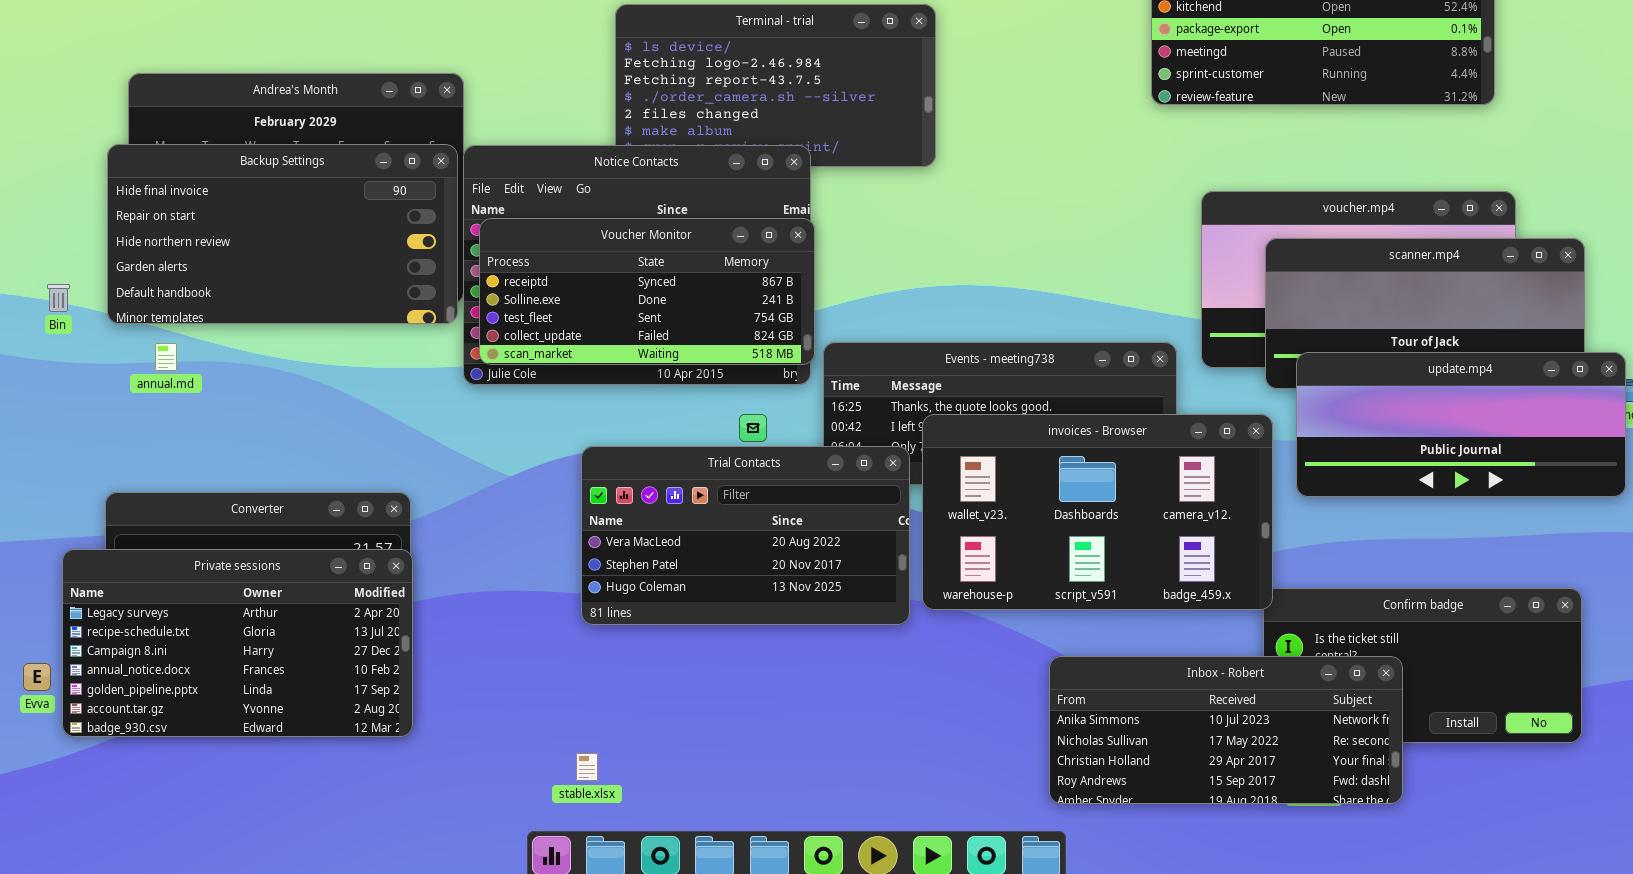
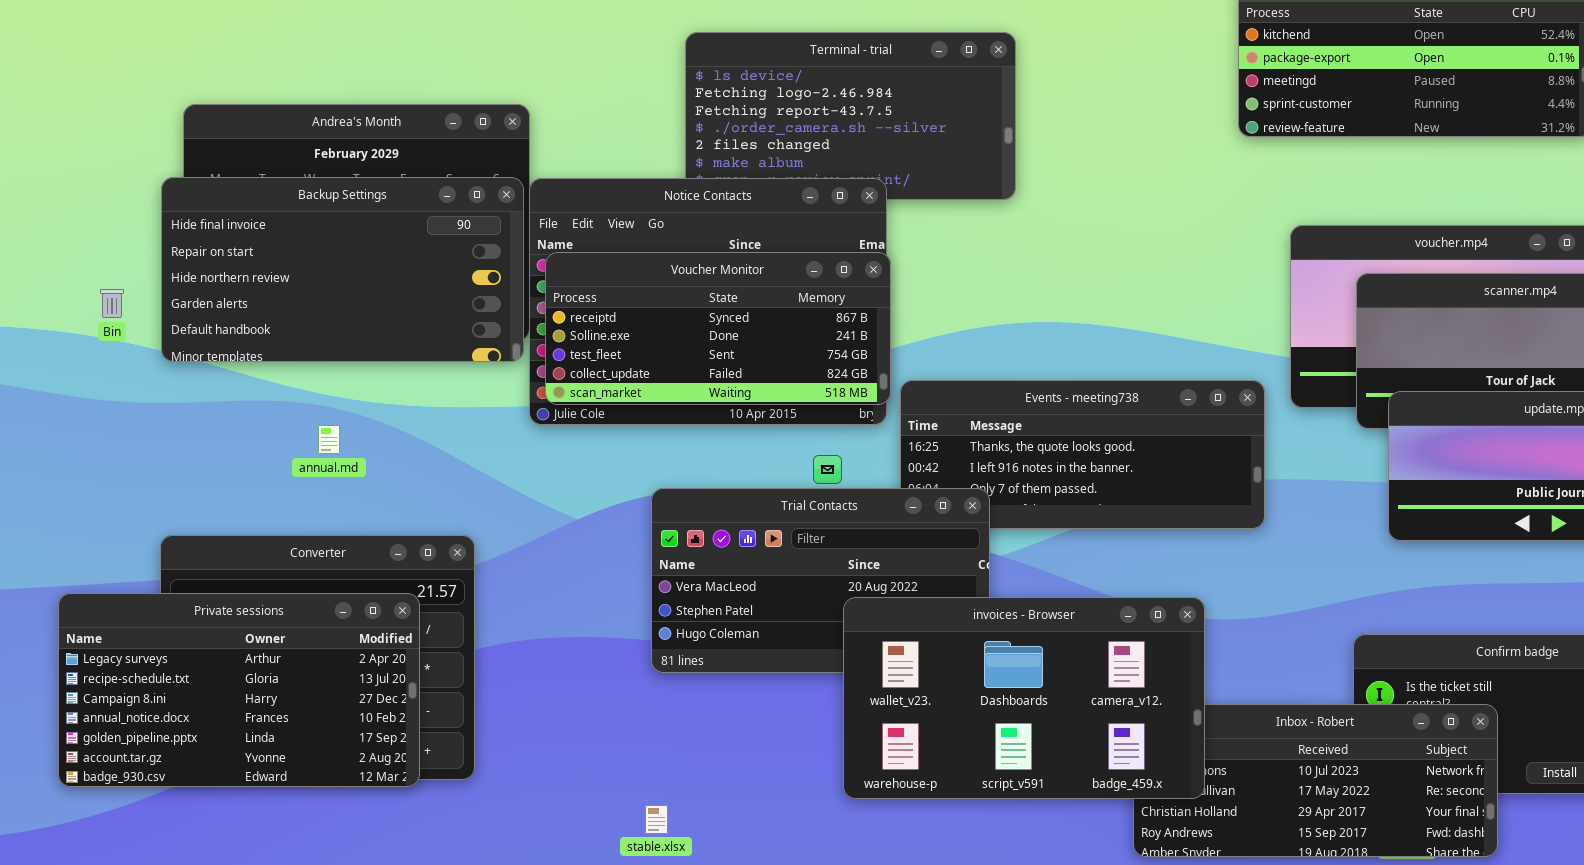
Bin: [47,284,70,312] -> [100,289,124,318], moved
annual.md: [155,343,177,371] -> [318,425,340,454], moved
invoices - Browser: [922,414,1273,610] -> [843,597,1205,799], moved
Private sessions: [62,549,413,737] -> [58,593,420,787], moved

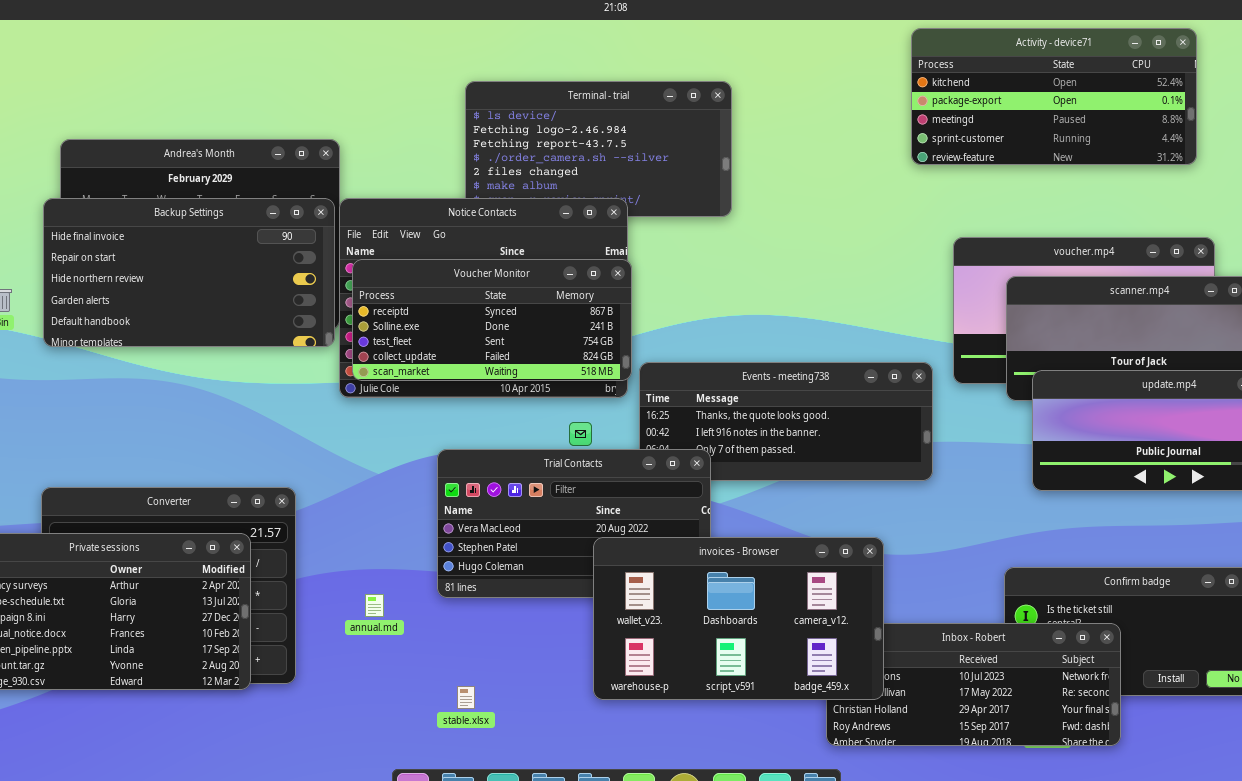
annual.md: [318,425,340,454] -> [365,594,384,617], moved
stable.xlsx: [645,805,668,834] -> [457,686,475,709], moved

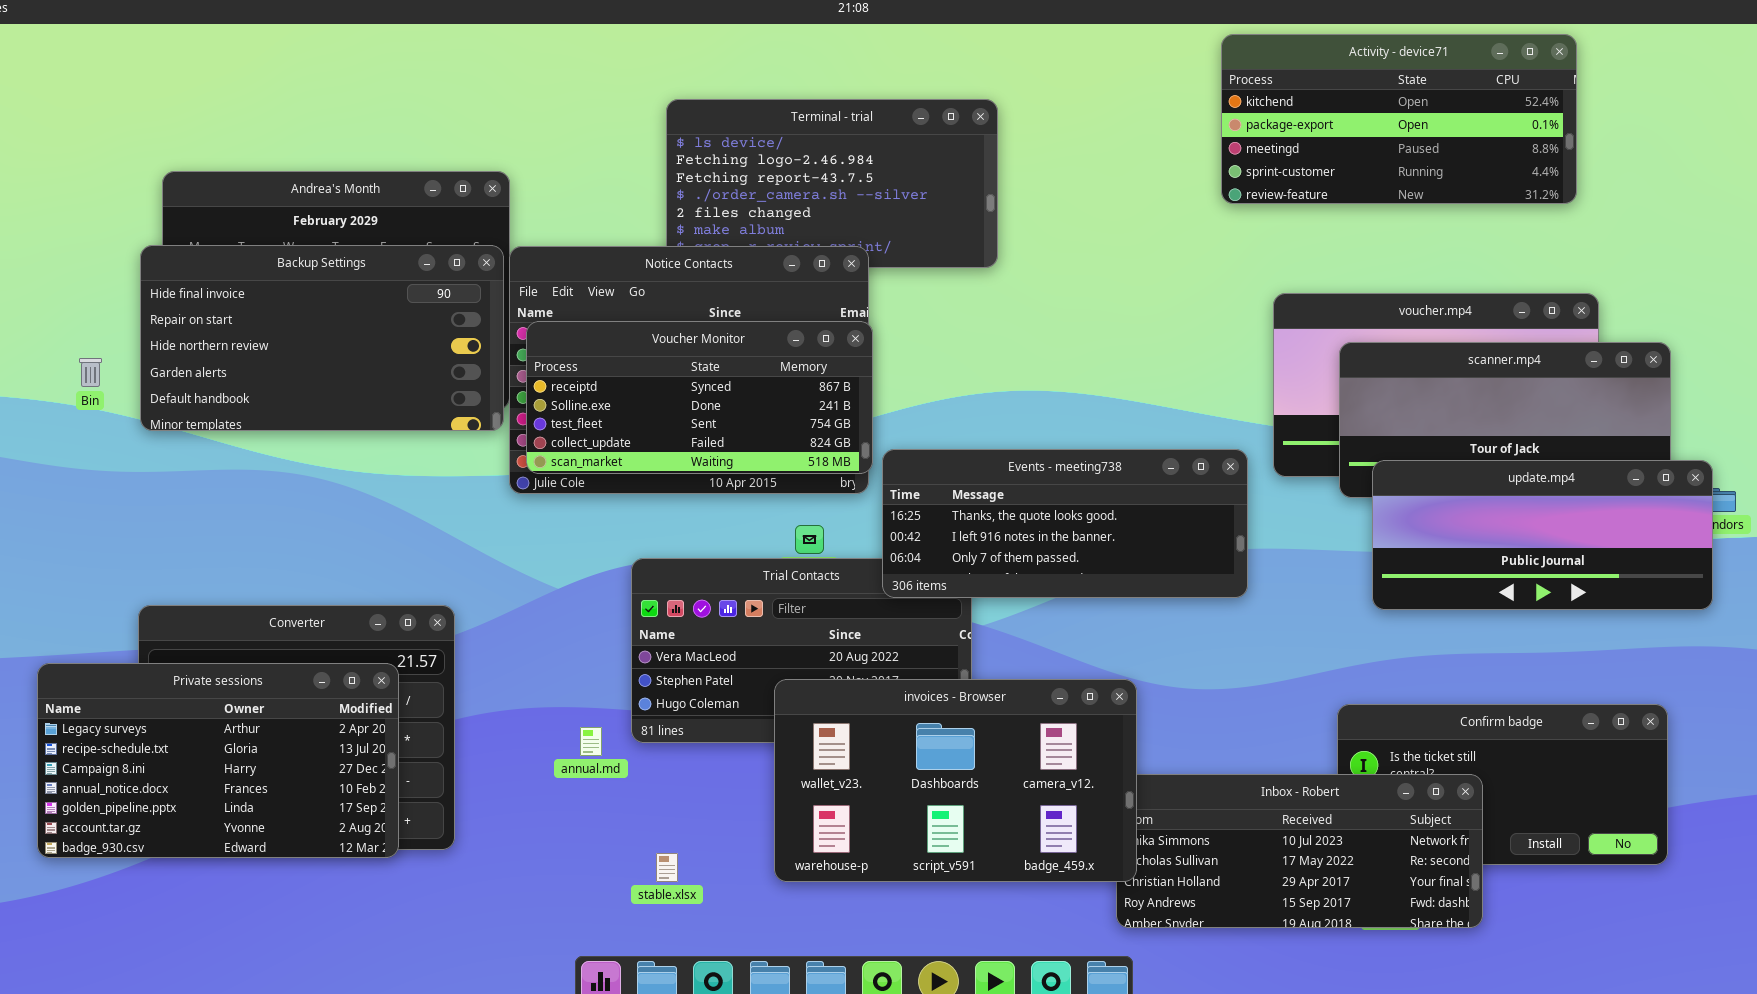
Events - meeting738: [639,362,933,481] -> [882,449,1248,598], raised
invoices - Browser: [593,537,884,700] -> [774,679,1137,882], moved
annual.md: [365,594,384,617] -> [580,727,602,756], moved

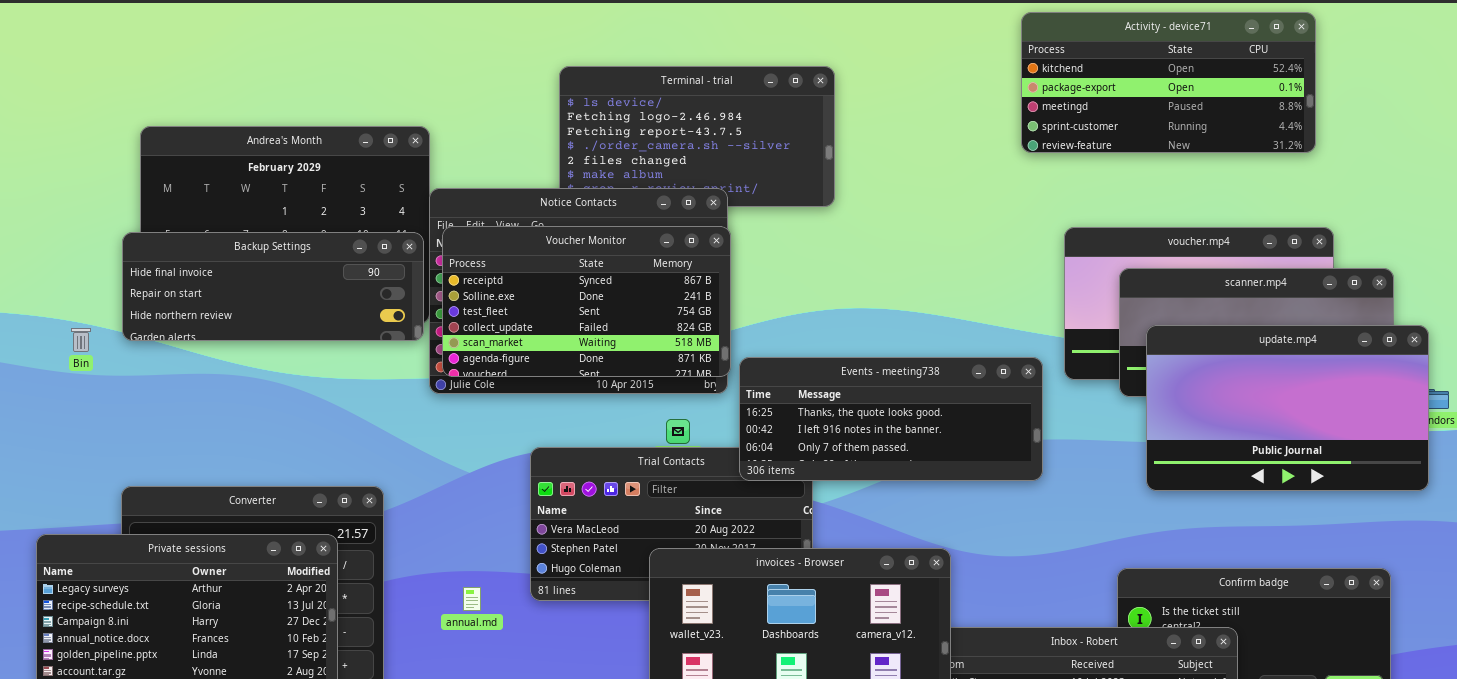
Backup Settings: [140,245,504,431] -> [122,232,424,341], resized
Voucher Monitor: [526,321,873,474] -> [442,226,731,377], resized
Bin: [79,358,102,387] -> [71,328,91,352], moved
update.mp4: [1372,460,1713,610] -> [1146,325,1429,491], resized
annual.md: [580,727,602,756] -> [463,587,481,611], moved

